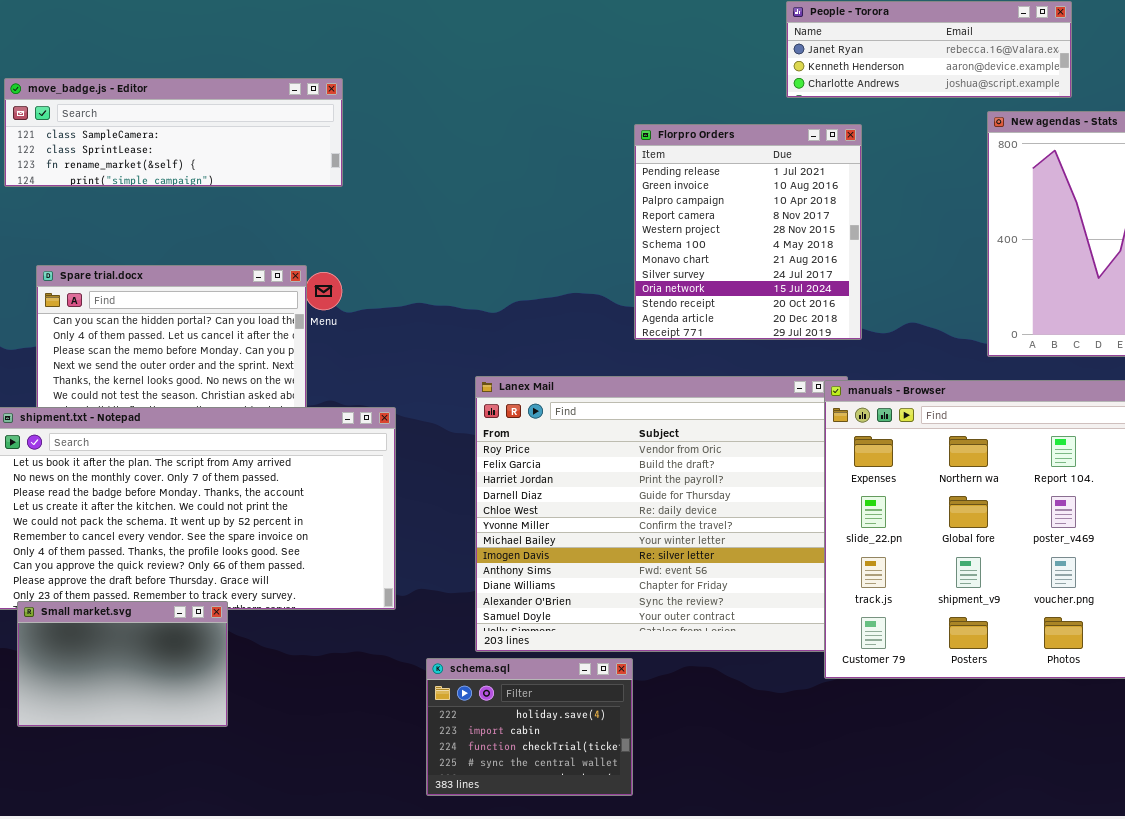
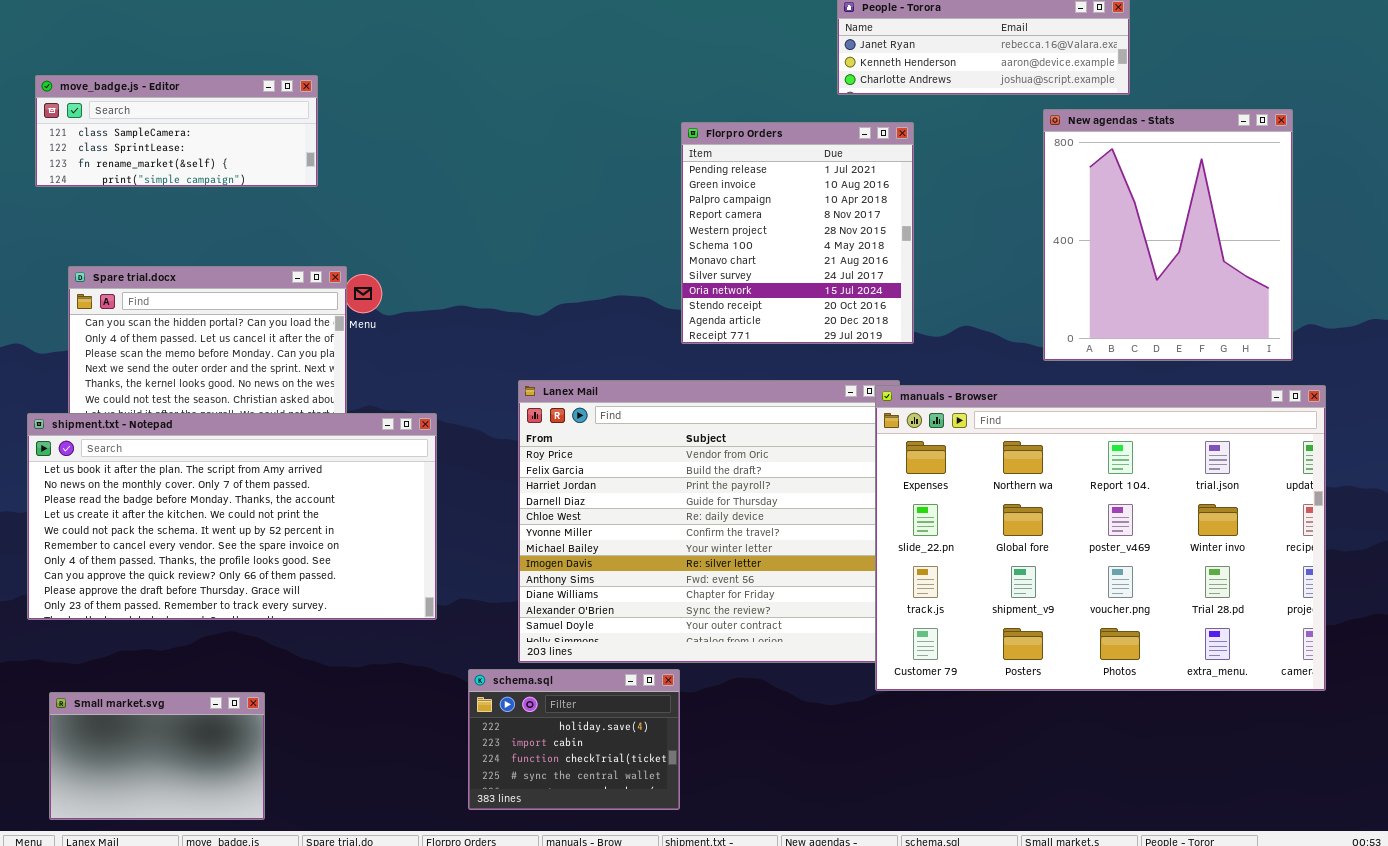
move_badge.js - Editor: [4,78,343,187] -> [35,75,318,187], resized
Small market.svg: [17,601,228,727] -> [49,692,265,820], moved

